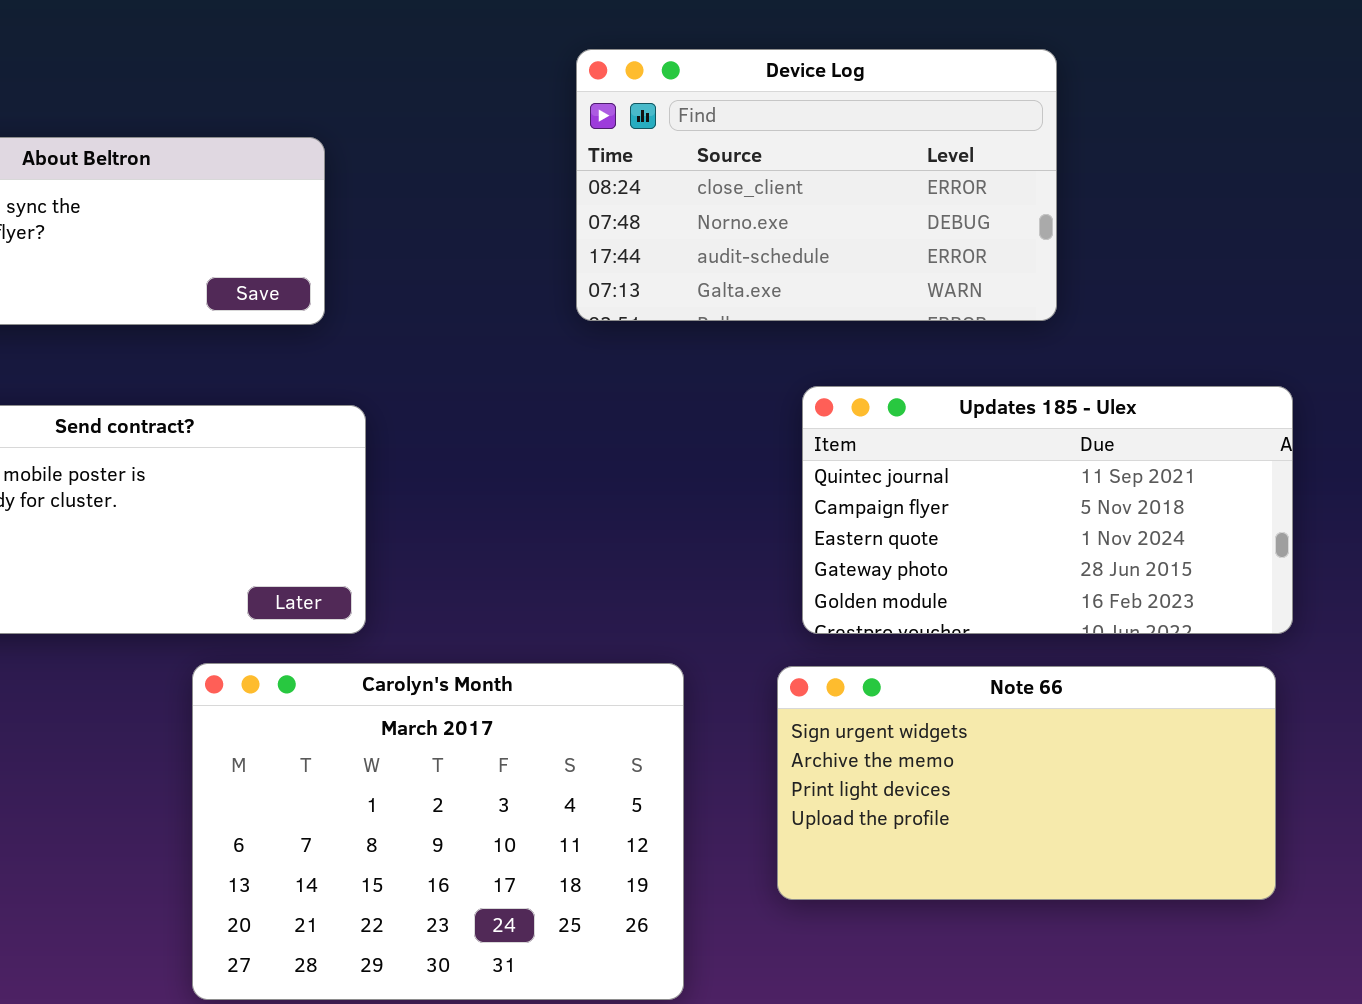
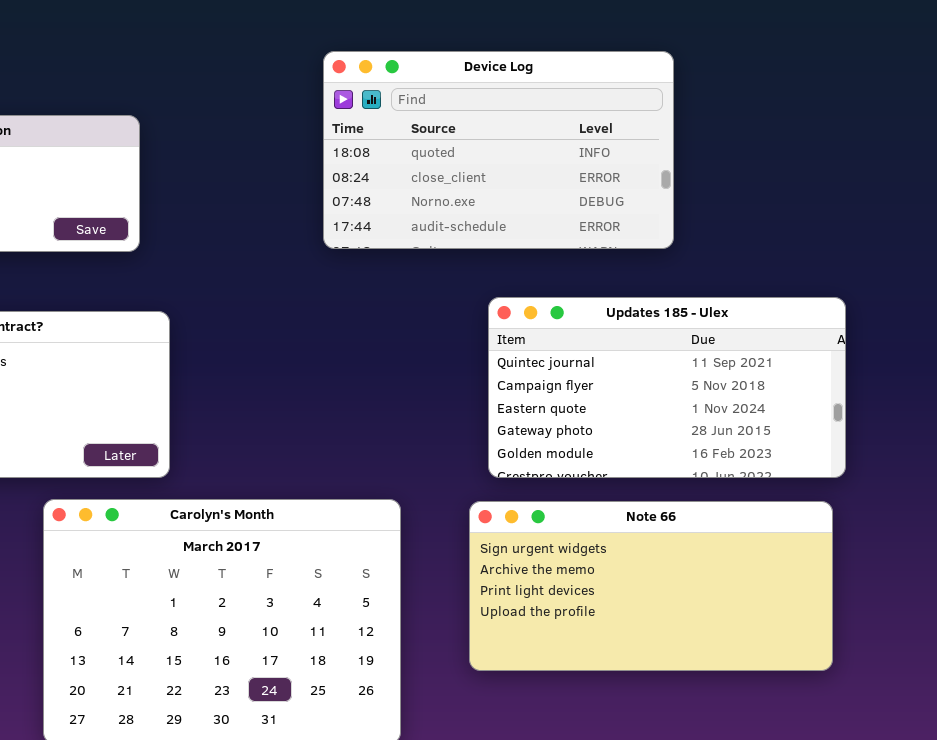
Device Log: [576,49,1057,321] -> [323,51,674,249], scrolled up 1 row

